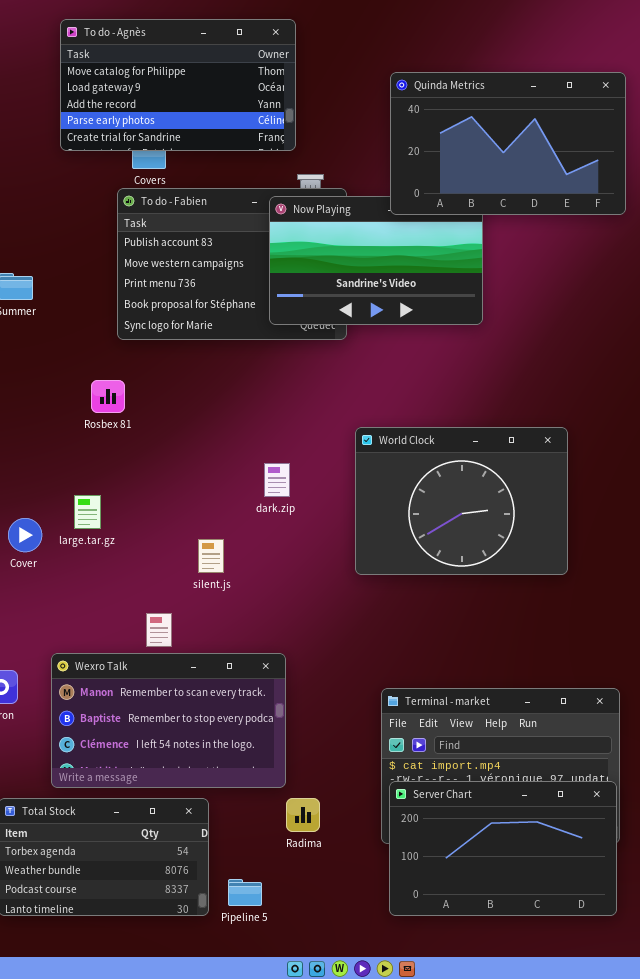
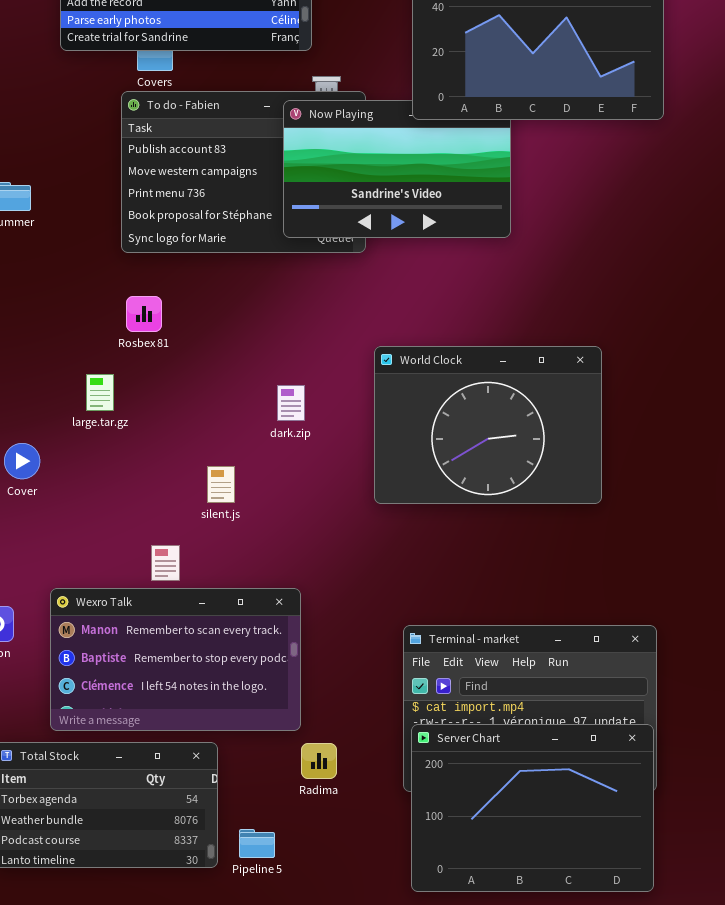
Rosbex 81: [91,380,125,413] -> [126,296,162,332], moved
large.tar.gz: [74,495,101,529] -> [86,374,114,411], moved
Server Chart: [389,781,617,916] -> [411,724,654,892], resized

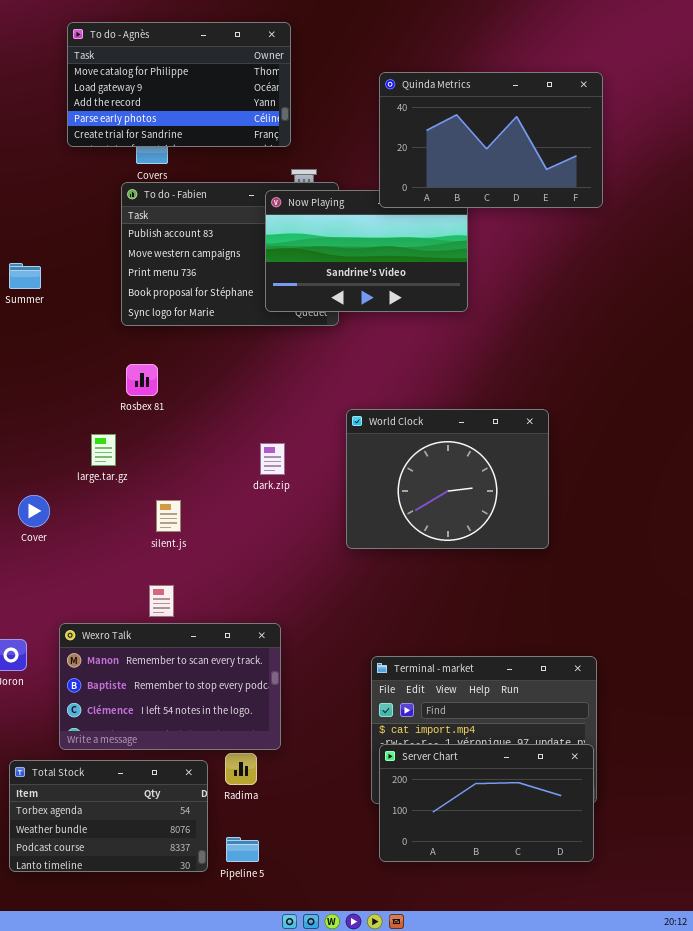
silent.js: [207,466,235,503] -> [156,500,181,532], moved
Server Chart: [411,724,654,892] -> [379,744,594,862], resized
Radima: [301,743,337,779] -> [225,753,257,785], moved

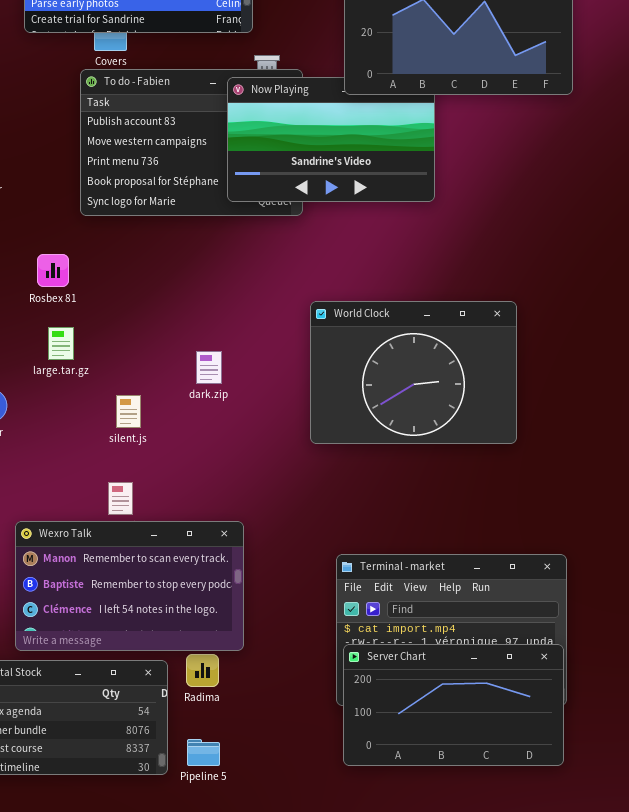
Rosbex 81: [126,364,158,396] -> [37,254,69,287], moved
dark.zip: [260,443,285,475] -> [196,351,222,384], moved

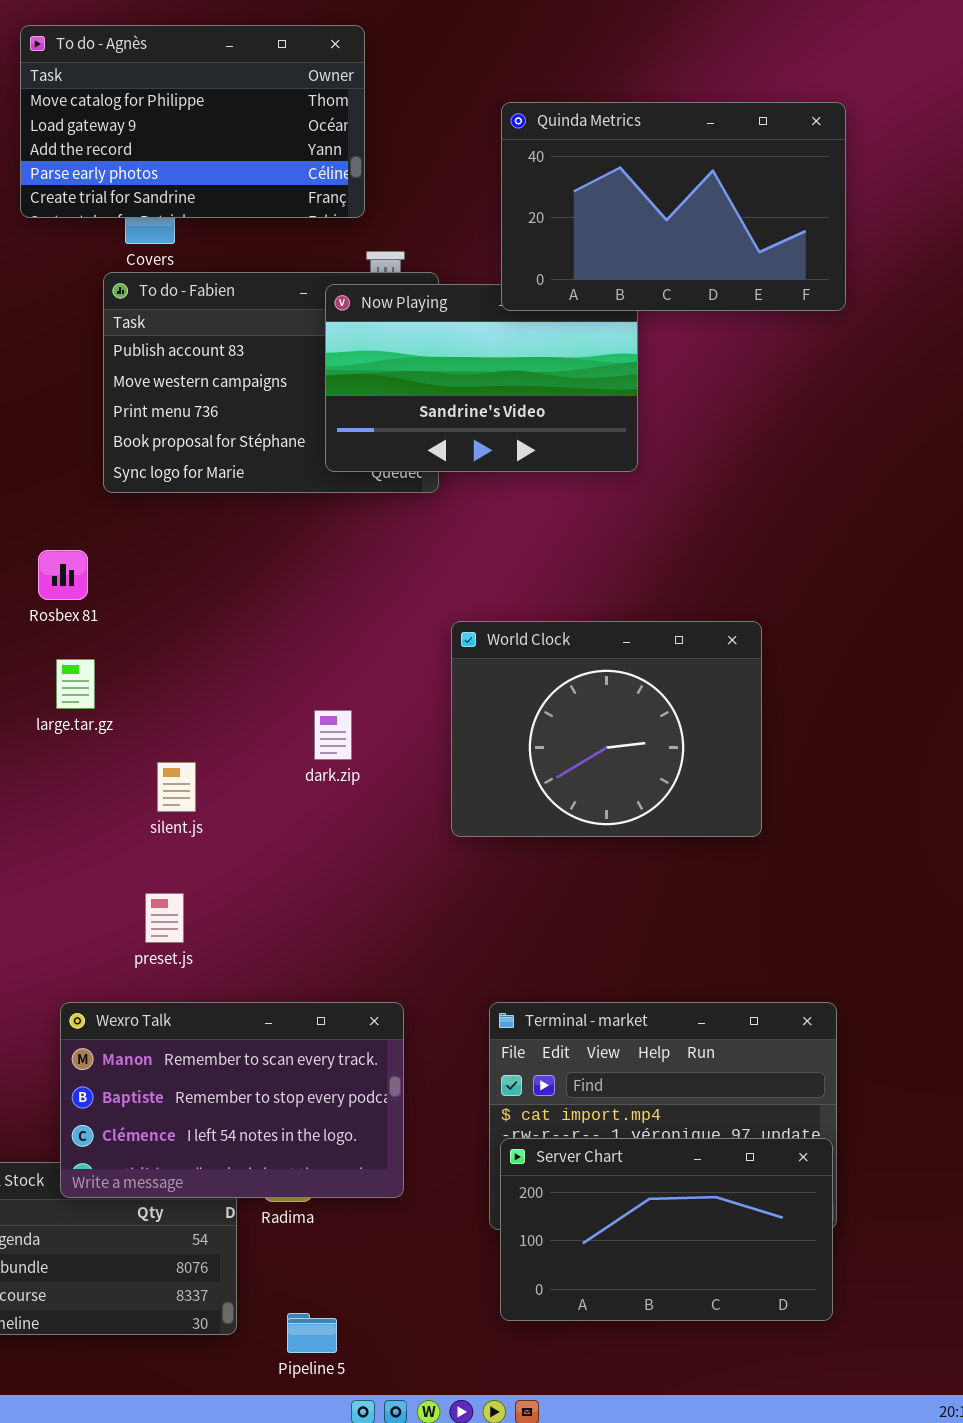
dark.zip: [196,351,222,384] -> [314,710,352,760], moved
Wexro Talk: [15,521,244,651] -> [60,1002,404,1198], moved
Pipeline 5: [187,739,220,766] -> [287,1313,337,1353], moved

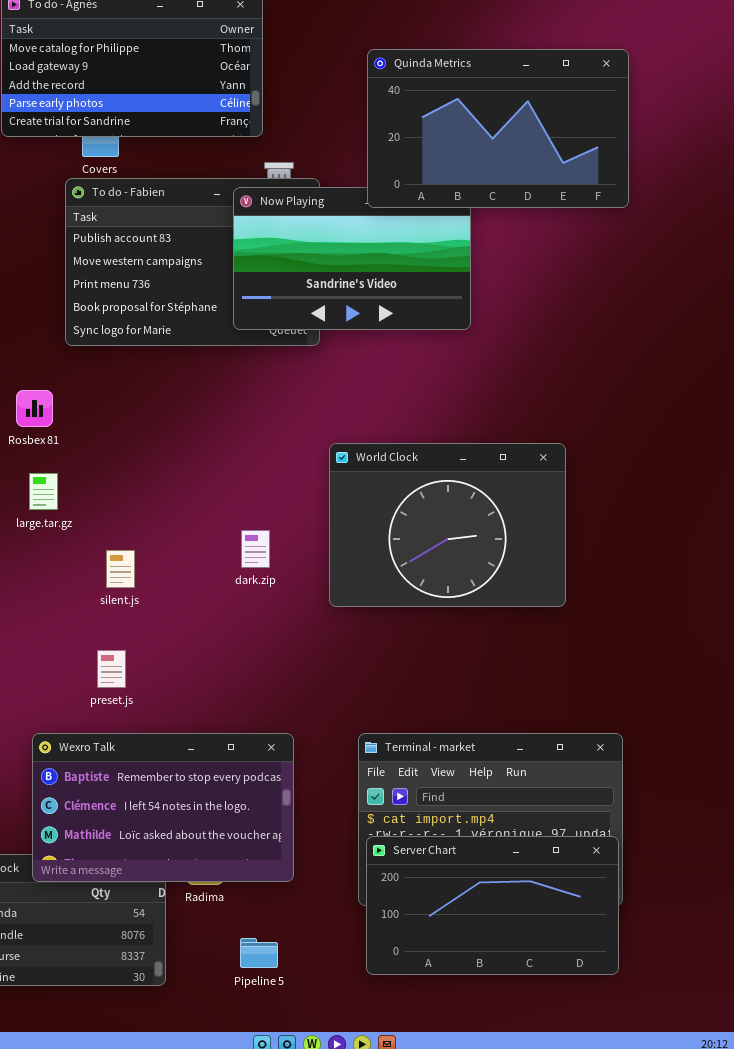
dark.zip: [314,710,352,760] -> [241,530,270,568], moved
Wexro Talk: [60,1002,404,1198] -> [32,733,294,882], scrolled down 1 row
Pipeline 5: [287,1313,337,1353] -> [240,938,278,968], moved

